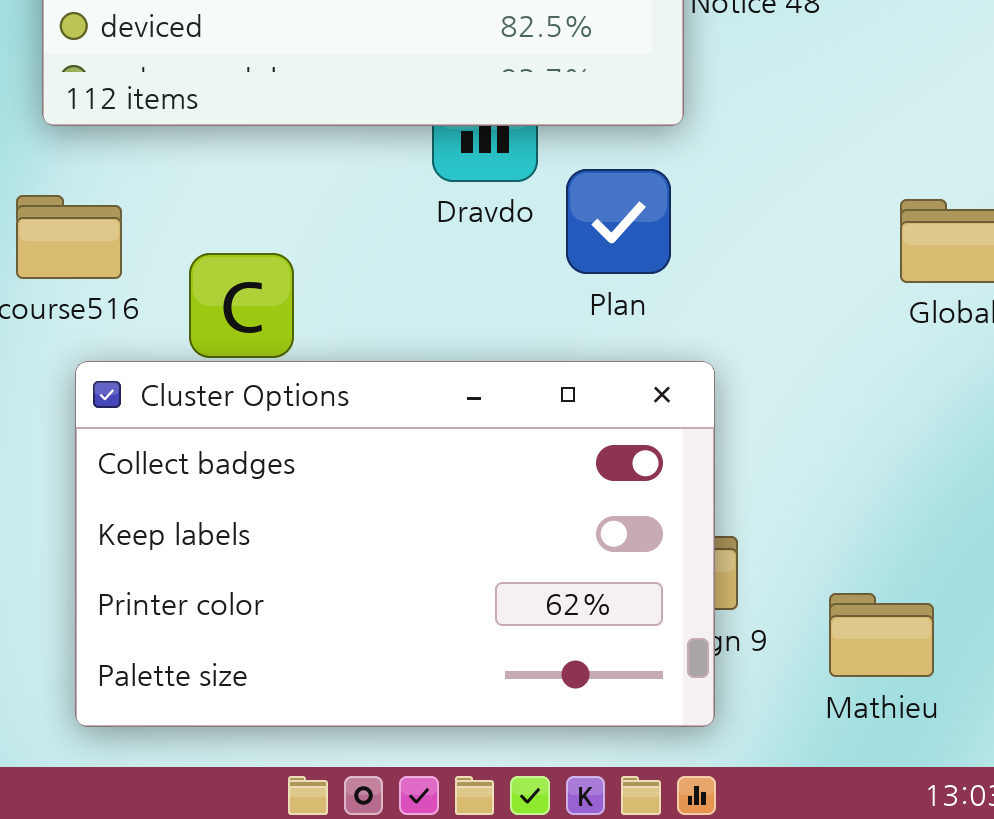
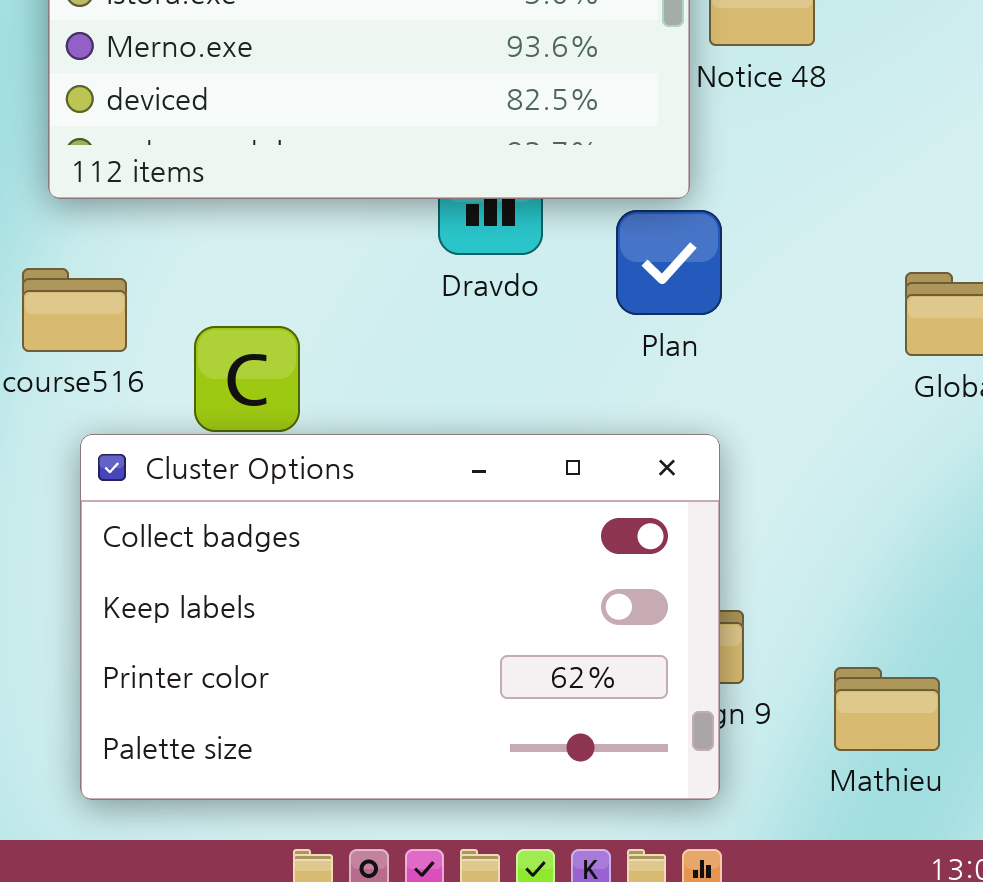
Plan: [566,169,671,274] -> [616,210,722,315], moved

